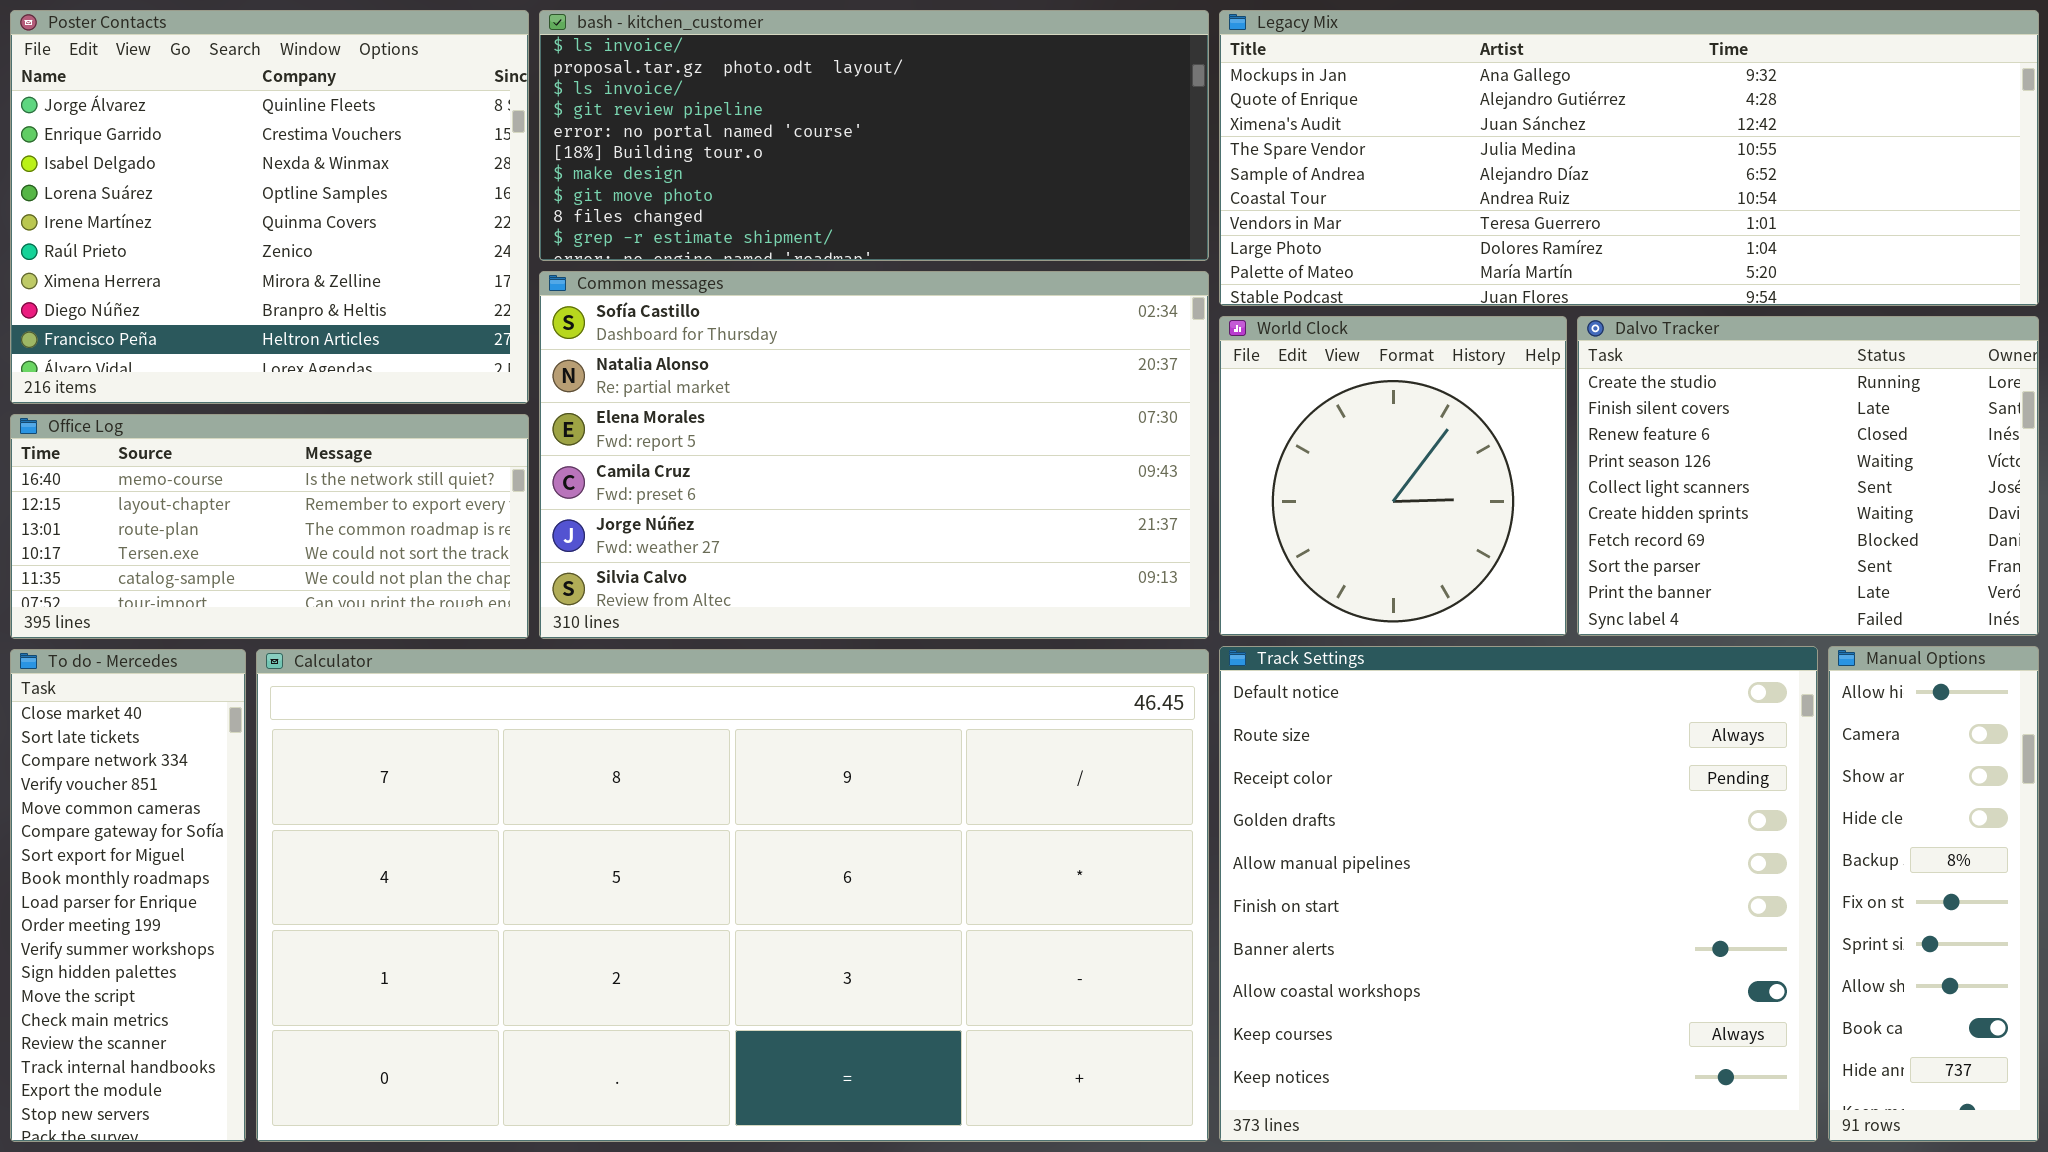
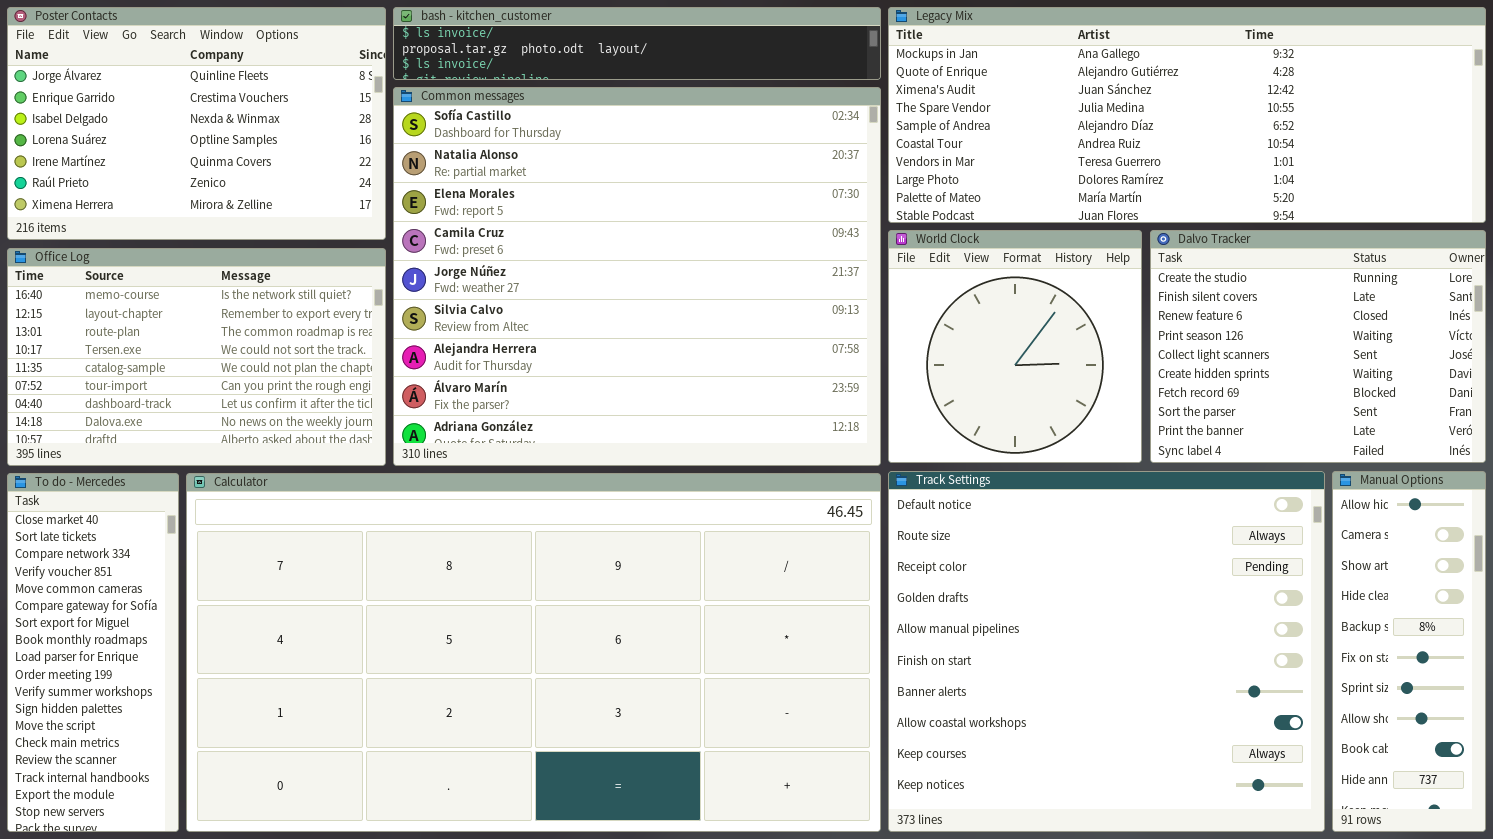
Poster Contacts: [10,10,529,404] -> [7,7,386,240], resized
bash - kitchen_customer: [539,10,1209,261] -> [393,7,881,80], resized
Common messages: [539,271,1209,639] -> [393,87,881,466], resized
Office Log: [10,414,529,639] -> [7,248,386,466], resized

